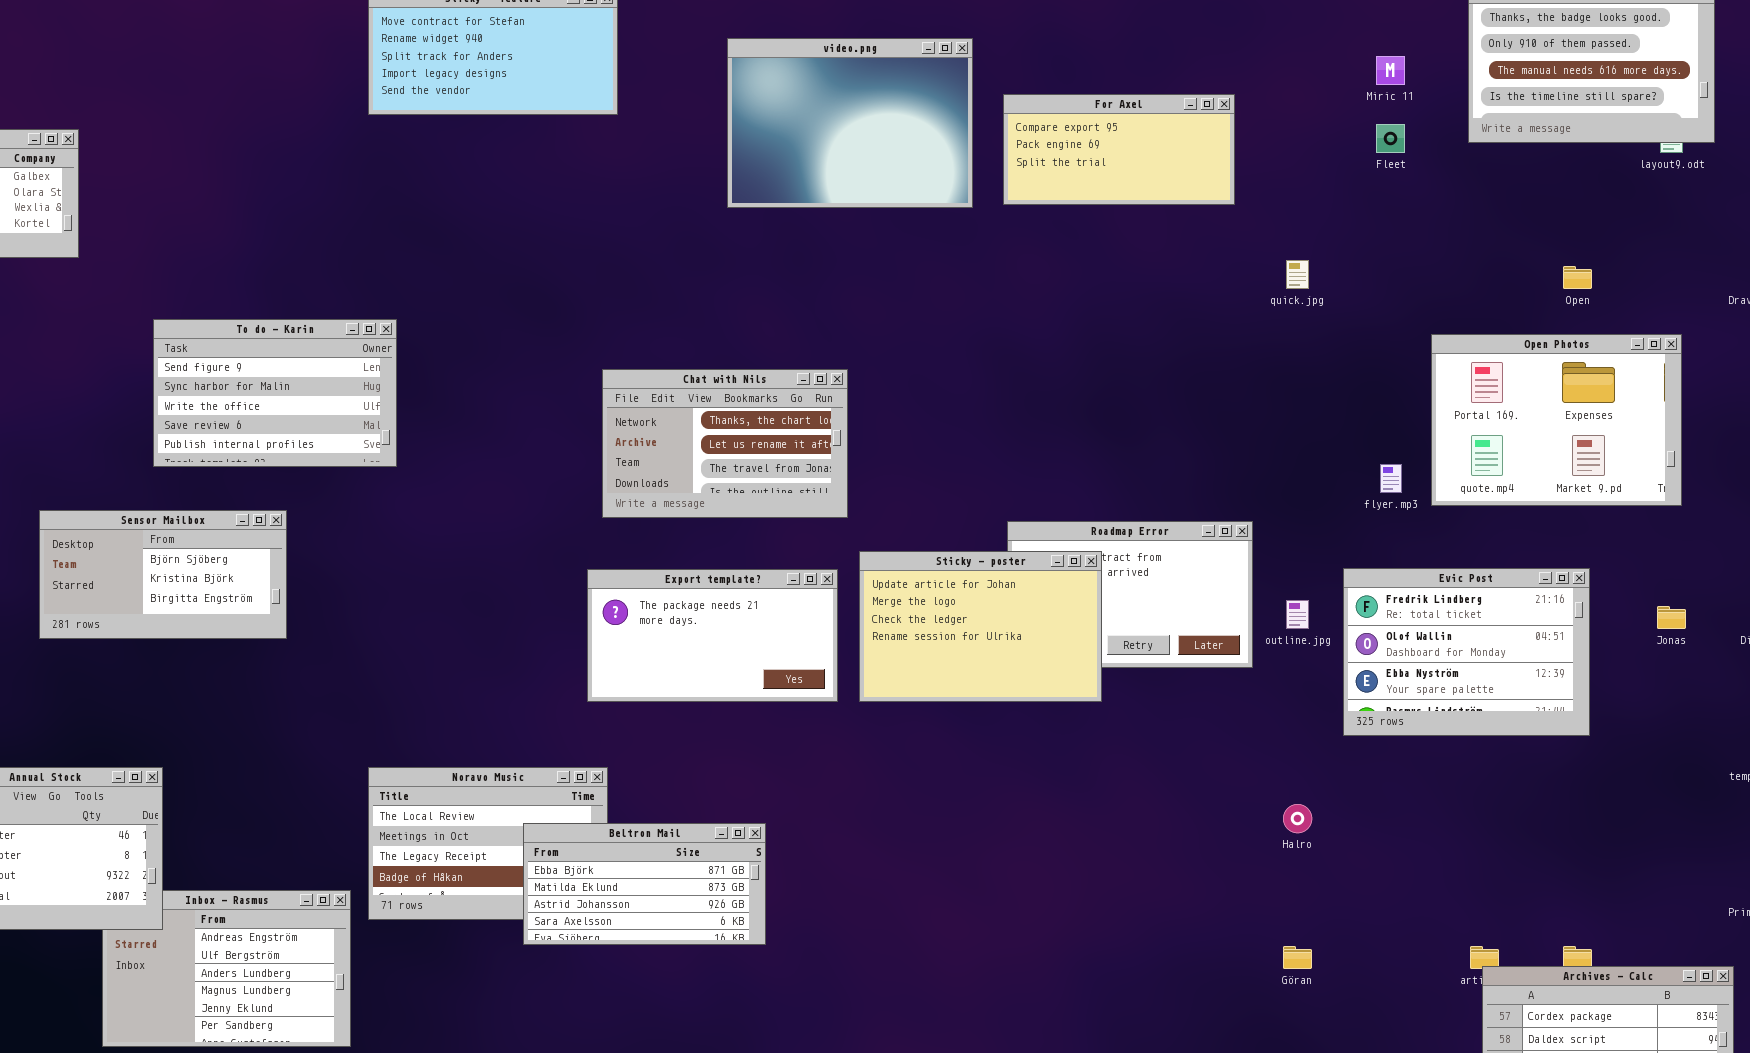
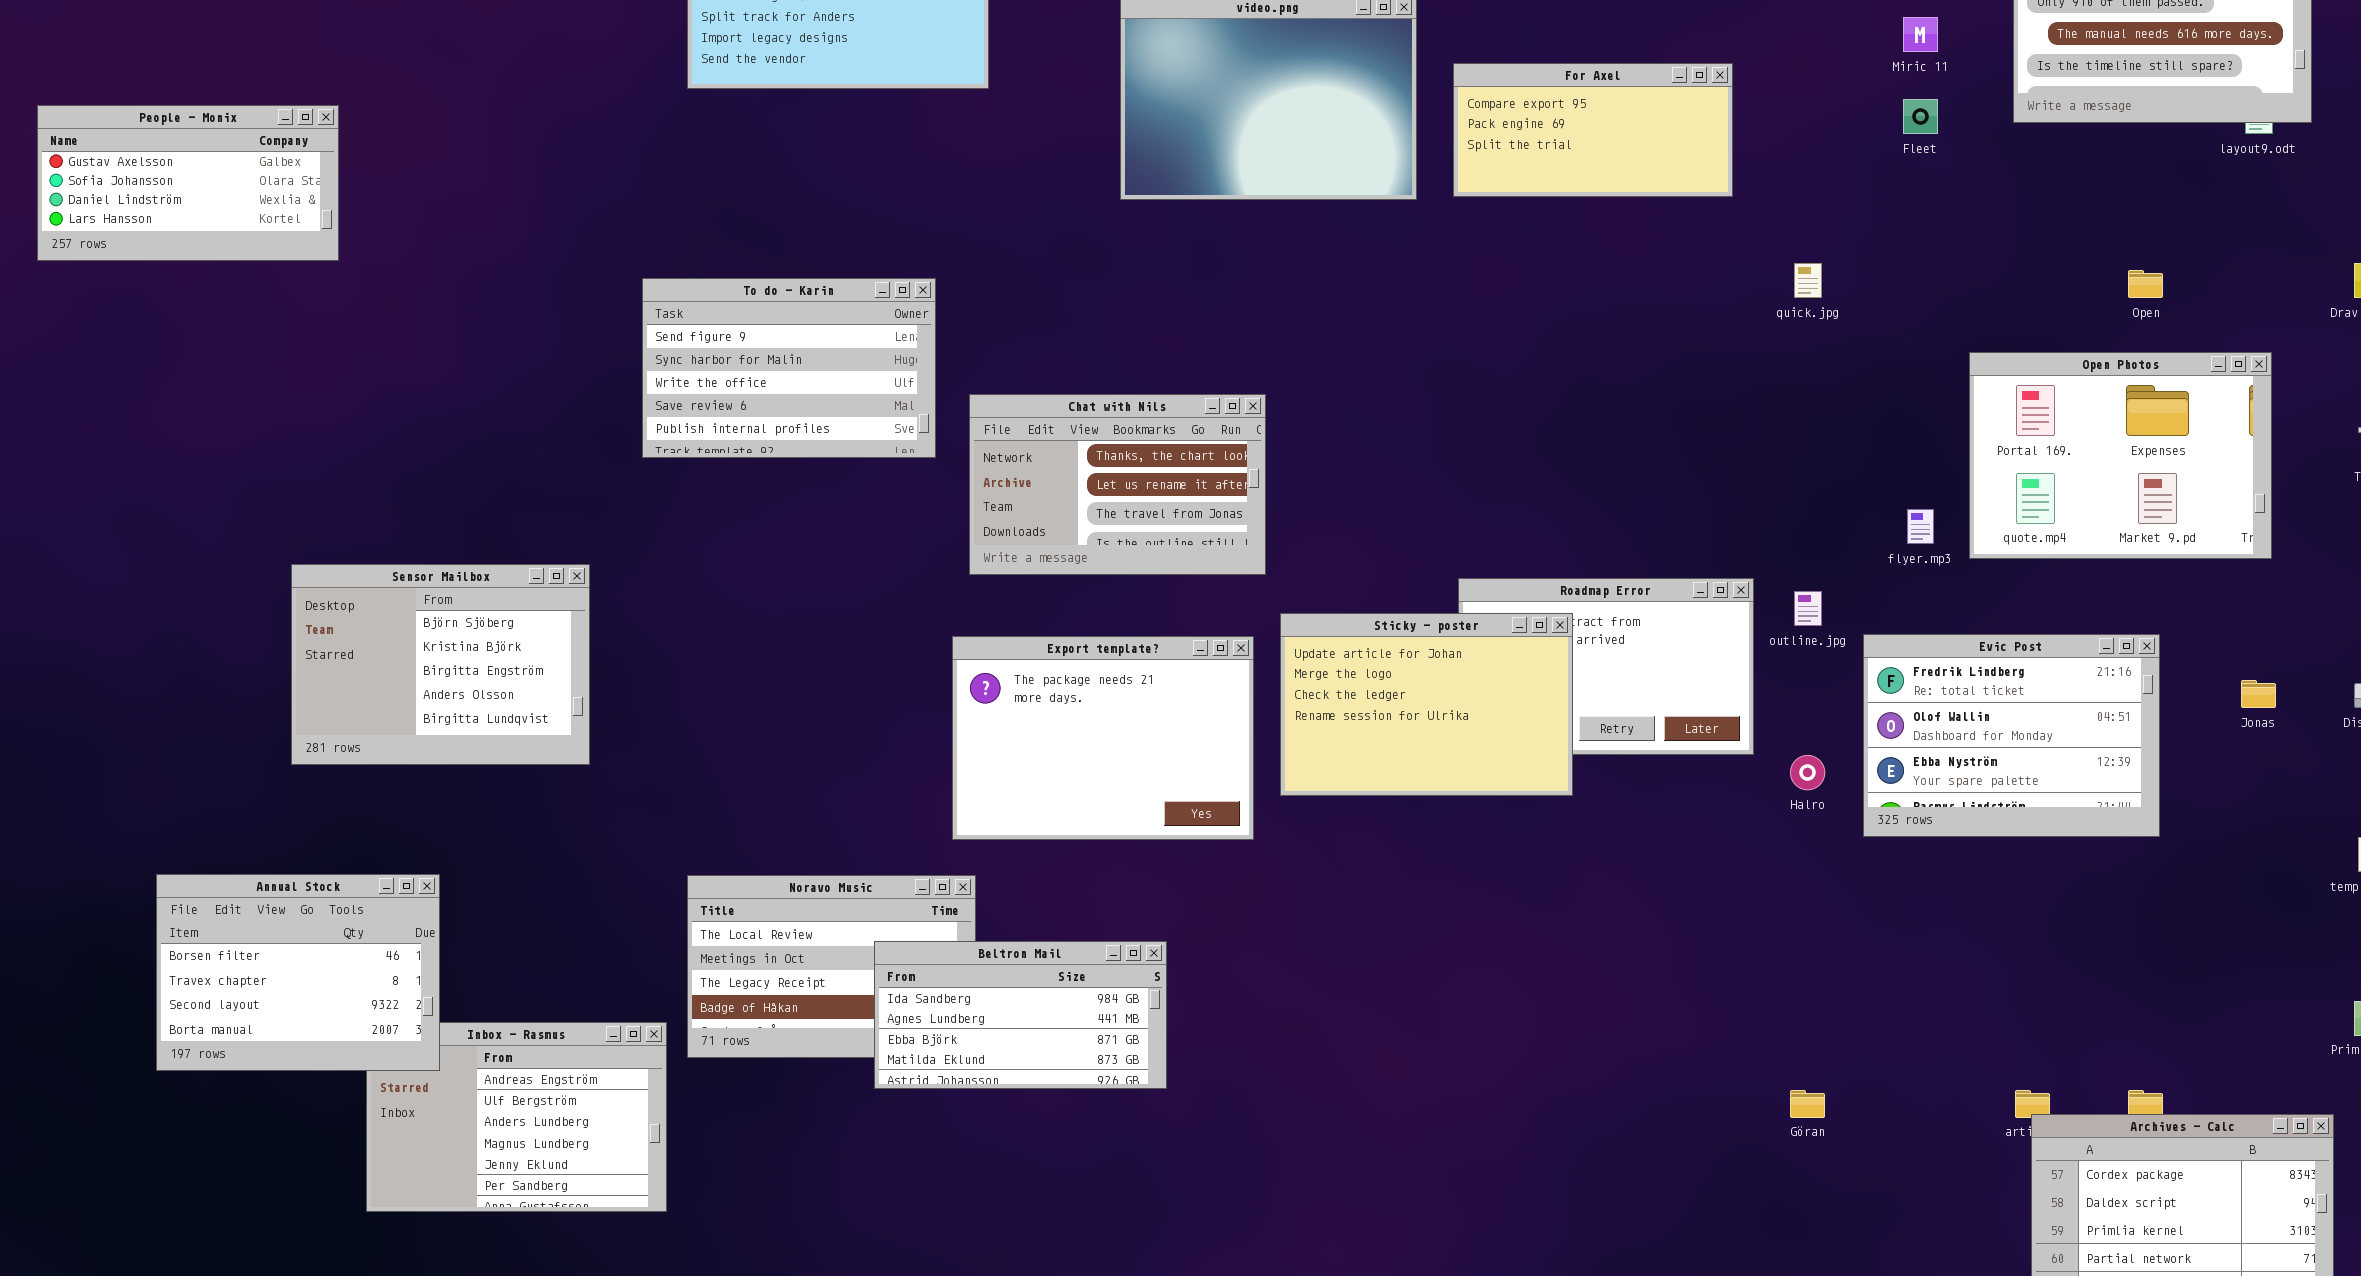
To do - Karin: [153,319,397,467] -> [642,278,936,458], moved
Sensor Mailbox: [39,510,287,639] -> [291,564,590,765], resized
Export template?: [587,569,838,702] -> [952,636,1254,840], resized
outline.jpg: [1286,600,1309,629] -> [1794,591,1822,626], moved
Halro: [1283,804,1312,833] -> [1790,755,1825,790], moved
Beltron Mail: [523,823,766,945] -> [874,941,1167,1089], scrolled up 2 rows

